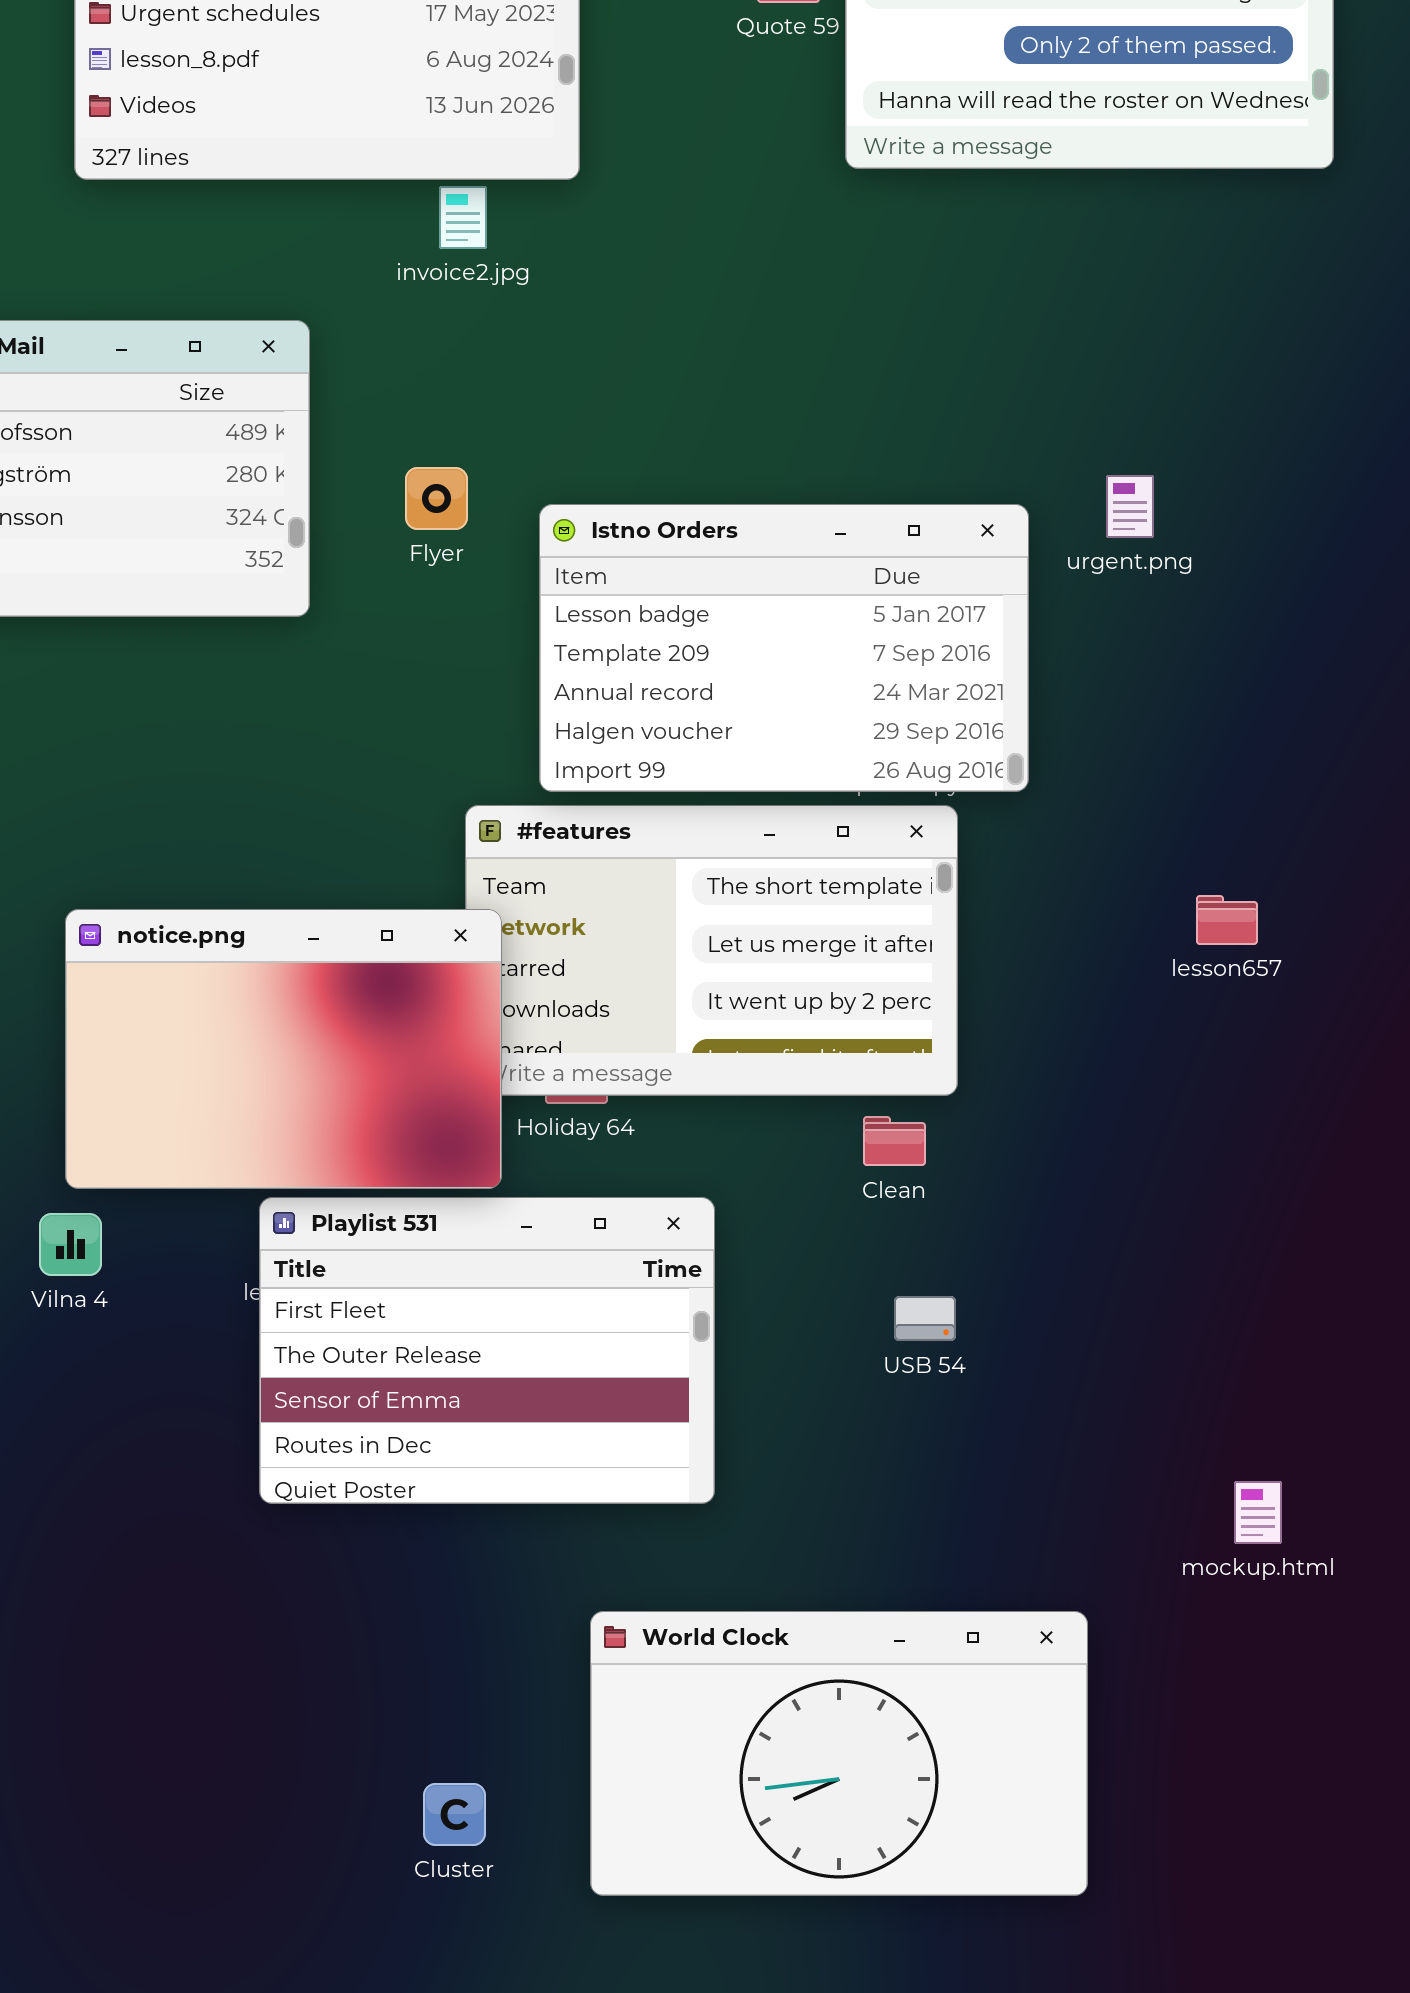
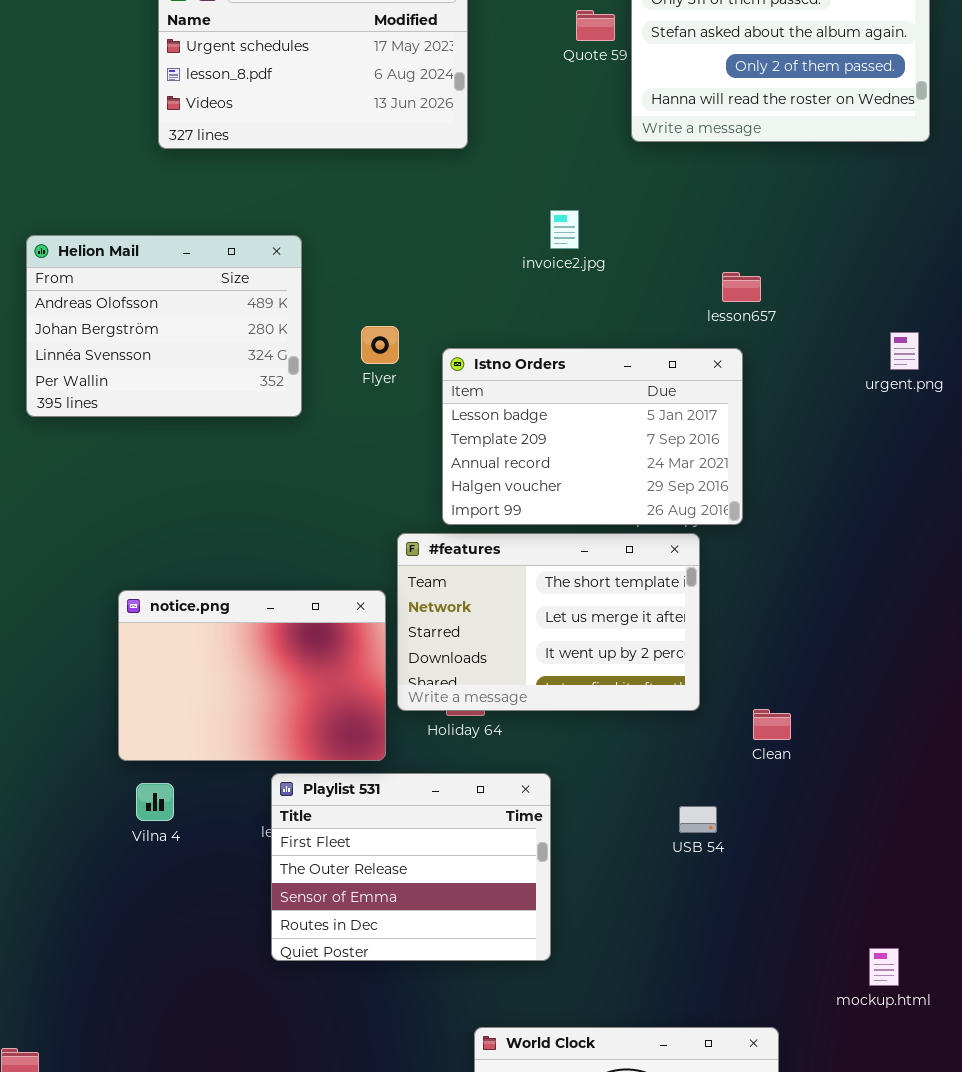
invoice2.jpg: [439,186,487,249] -> [550,210,579,249], moved
urgent.png: [1106,475,1154,538] -> [890,332,919,370], moved
lesson657: [1196,895,1258,945] -> [722,272,761,302], moved
notice.png: [65,909,502,1189] -> [118,590,386,761], moved
Clean: [863,1116,926,1166] -> [753,709,791,740], moved
USB 54: [894,1296,956,1341] -> [679,806,717,833], moved

